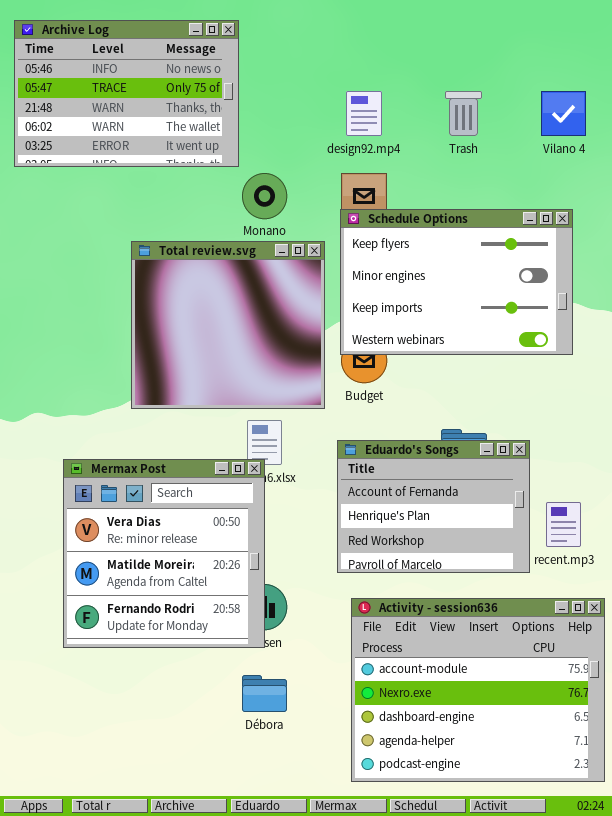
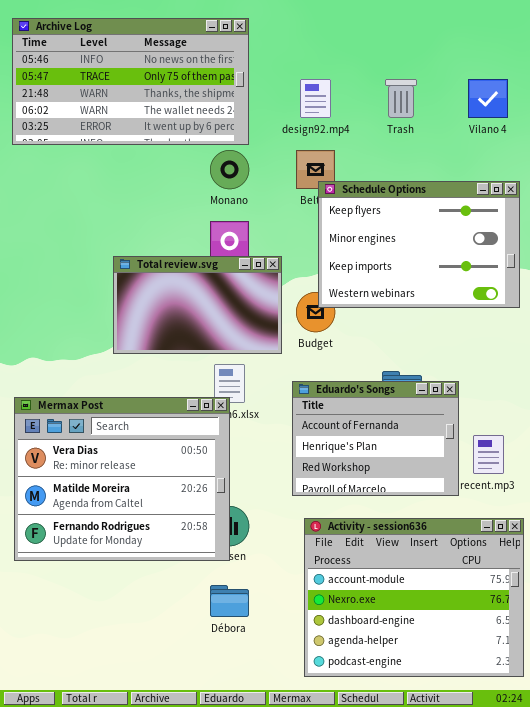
Archive Log: [14,20,239,167] -> [12,18,249,145], resized
Schedule Options: [340,209,573,355] -> [318,181,520,308], moved
Total review.svg: [131,241,325,409] -> [113,256,282,354], resized
Mermax Post: [63,459,265,648] -> [14,397,230,561], resized

